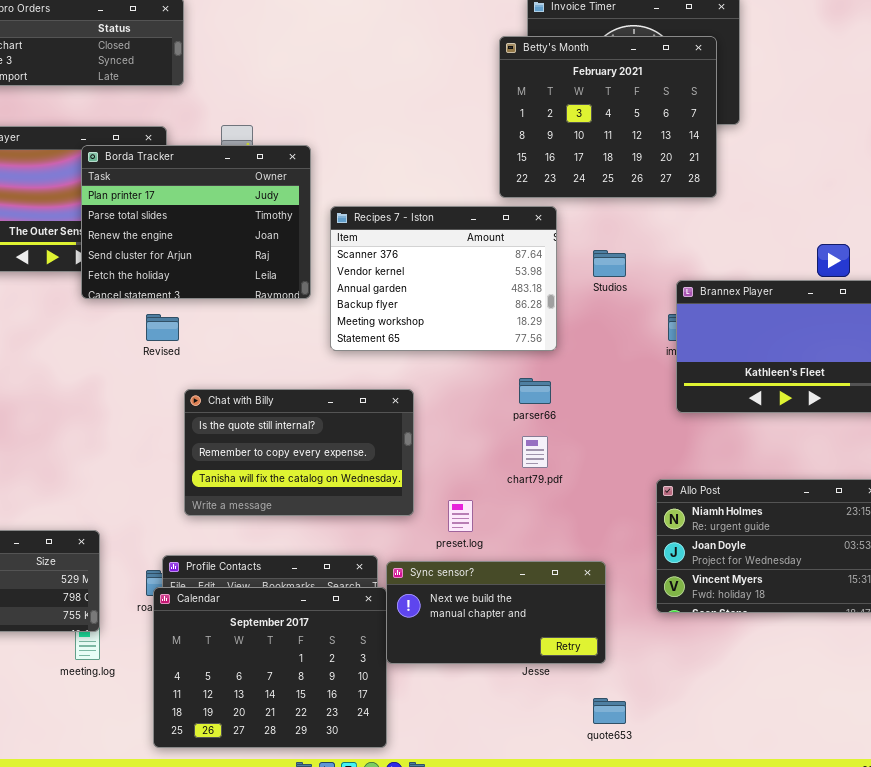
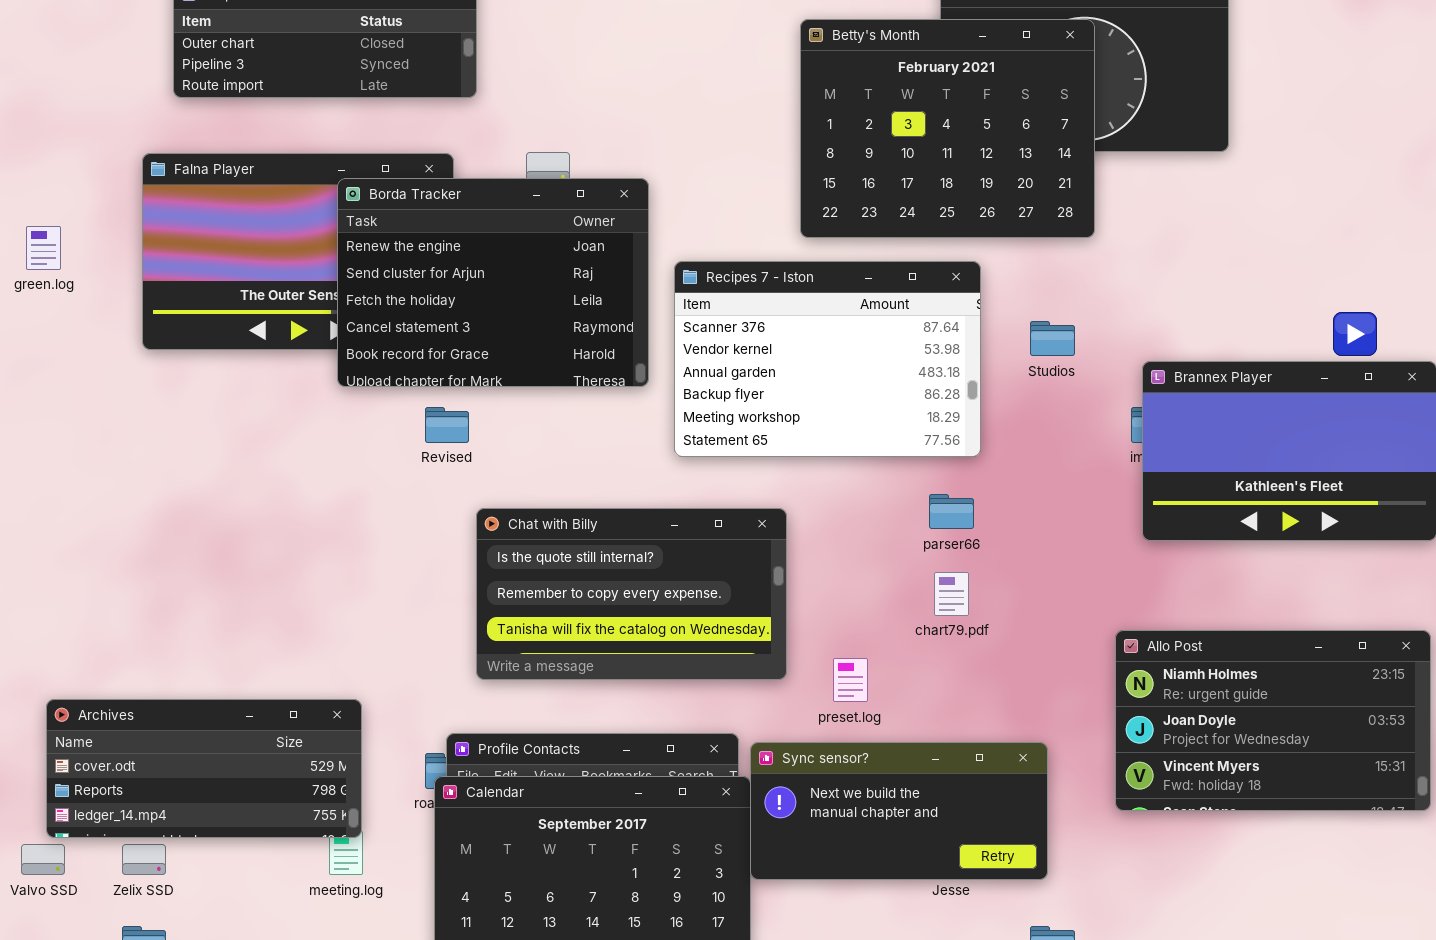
Betty's Month: [499,36,717,198] -> [800,19,1095,238], moved
Borda Tracker: [81,145,311,299] -> [337,178,649,387], scrolled down 2 rows

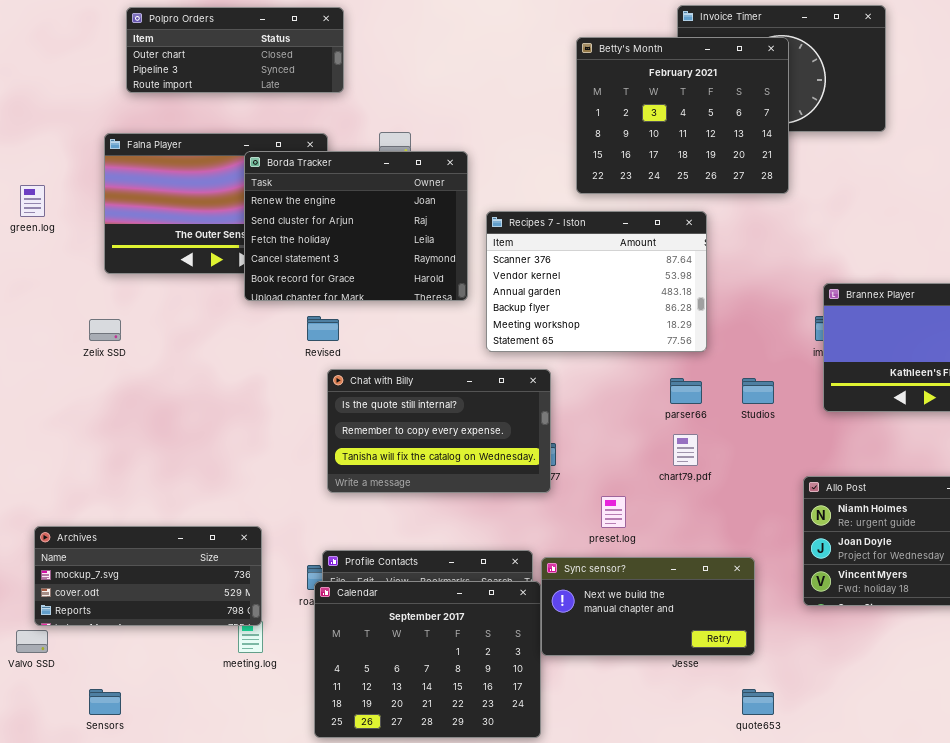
Studios: [1030,321,1075,356] -> [742,378,774,404], moved
Chat with Billy: [476,508,787,680] -> [327,369,551,493], moved
Archives: [46,699,362,838] -> [34,526,262,626], scrolled up 1 row
Zelix SSD: [122,844,166,875] -> [89,319,121,341], moved

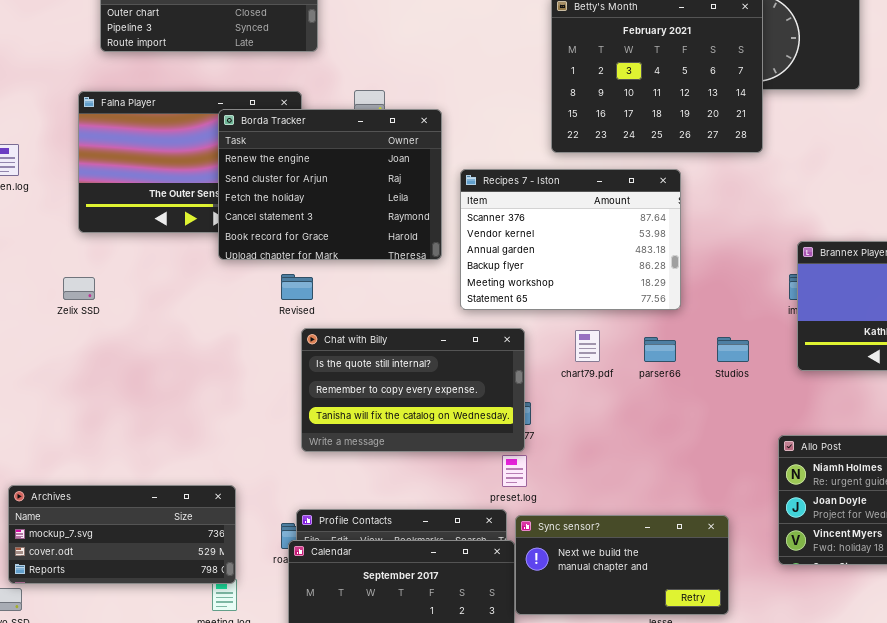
chart79.pdf: [673,434,698,466] -> [575,330,600,362], moved
preset.log: [601,496,626,528] -> [502,455,527,487], moved

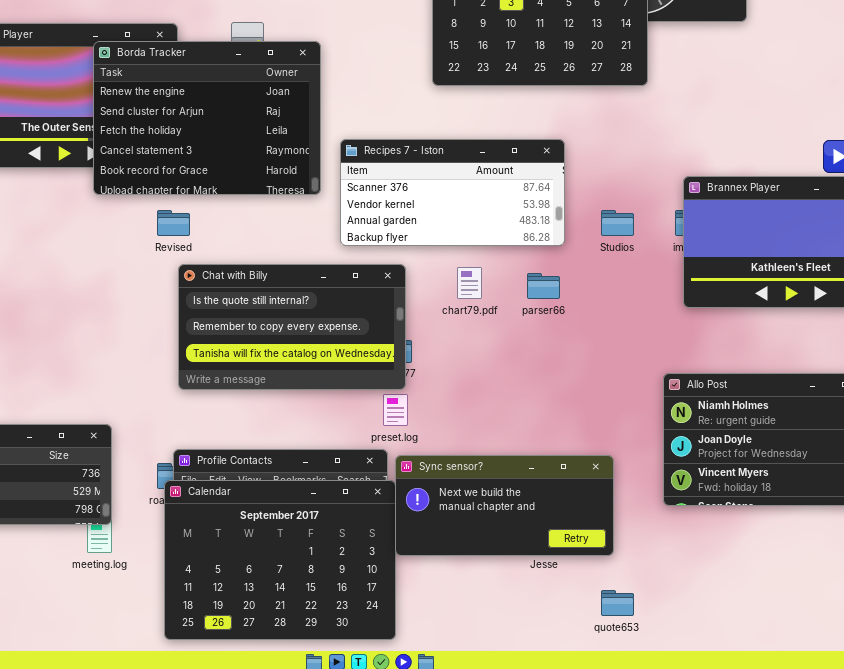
Recipes 7 - Iston: [460,169,681,310] -> [340,139,565,246], resized
Studios: [717,337,749,362] -> [601,210,634,236], moved

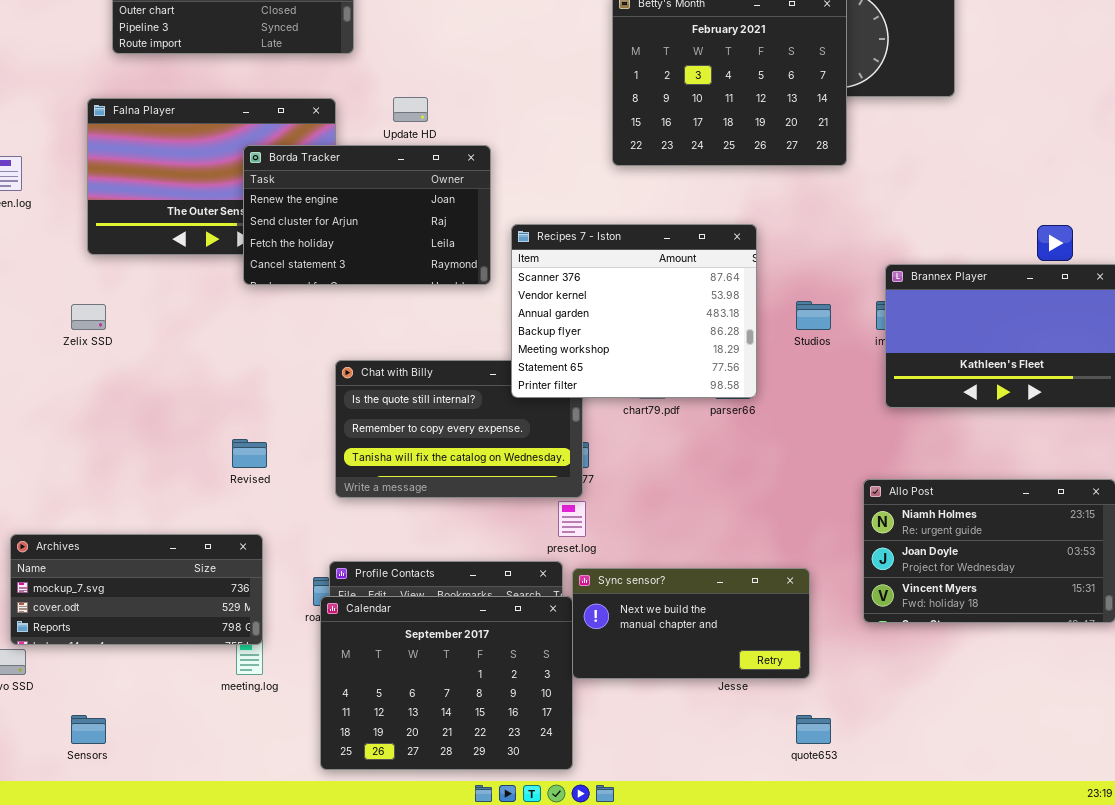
Borda Tracker: [93,41,321,195] -> [243,145,491,285], resized
Recipes 7 - Iston: [340,139,565,246] -> [511,224,757,398], resized
Revised: [157,210,190,236] -> [232,439,267,468], moved

